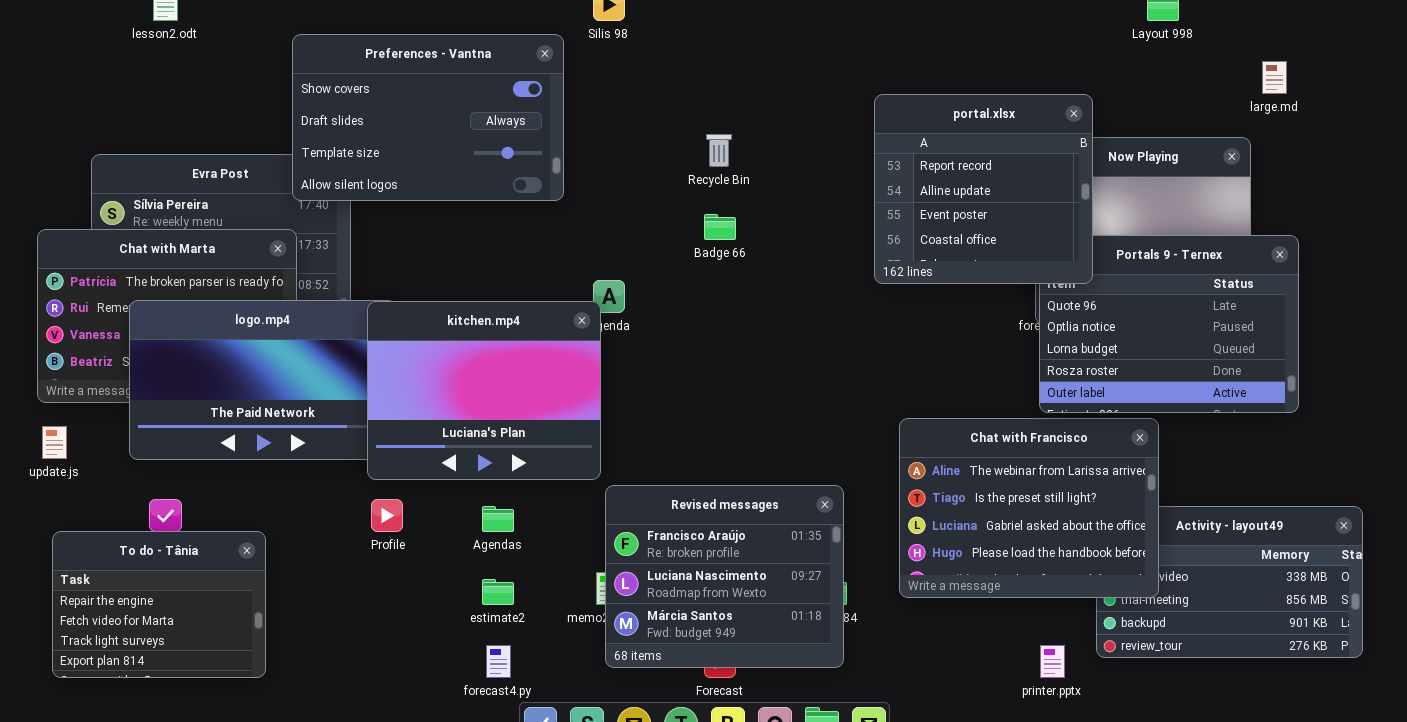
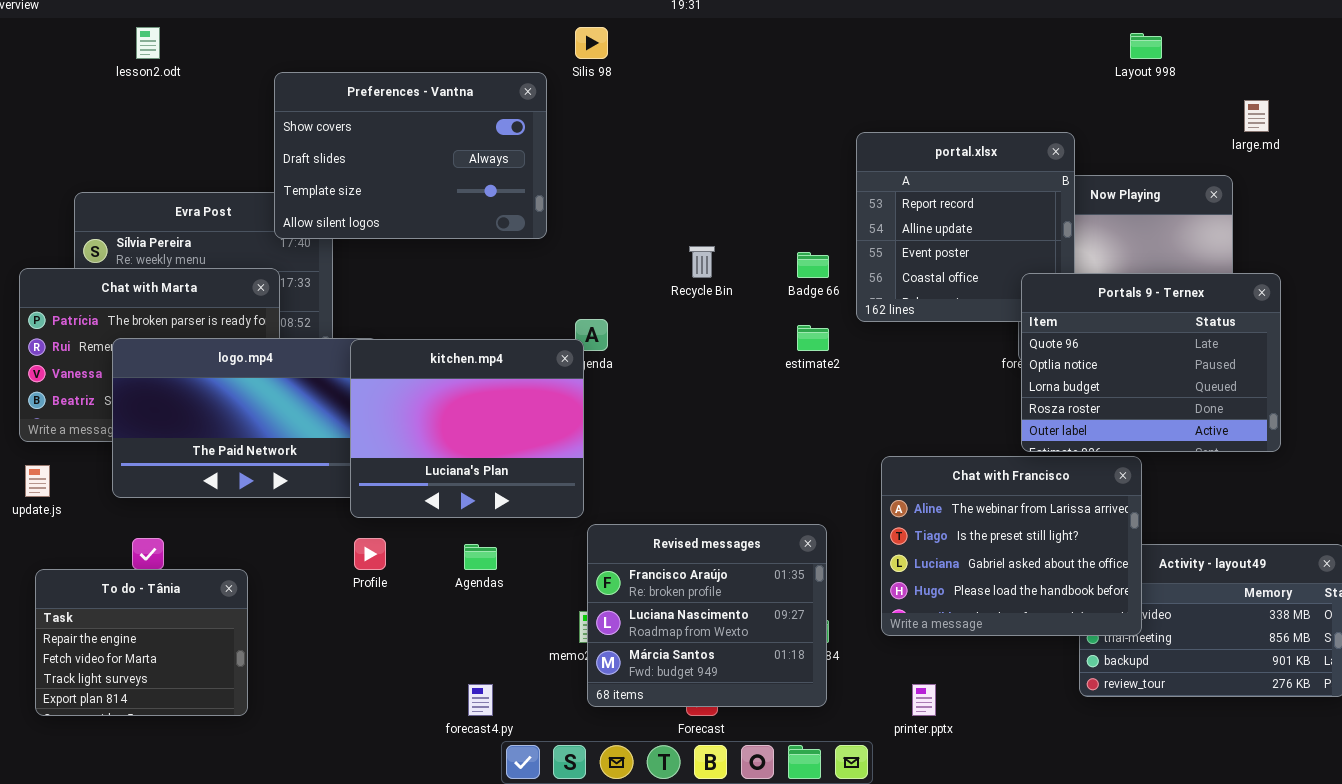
Recycle Bin: [706,134,732,167] -> [689,246,715,278], moved
Badge 66: [704,214,736,240] -> [797,252,829,278], moved
Portals 9 - Ternex: [1039,235,1299,413] -> [1021,273,1281,452], raised
estimate2: [482,579,514,605] -> [797,325,829,351], moved
printer.pptx: [1040,645,1065,678] -> [912,684,936,716], moved

